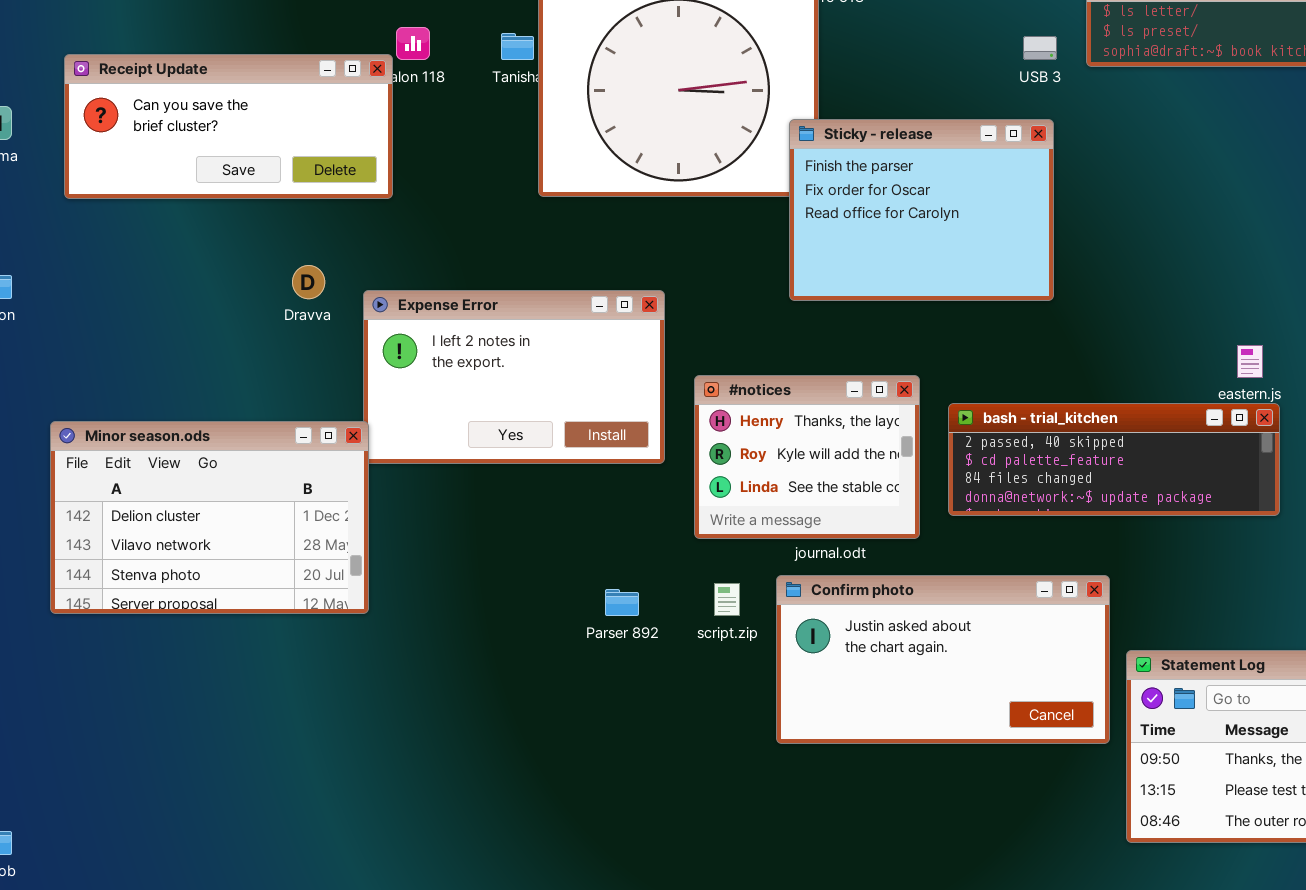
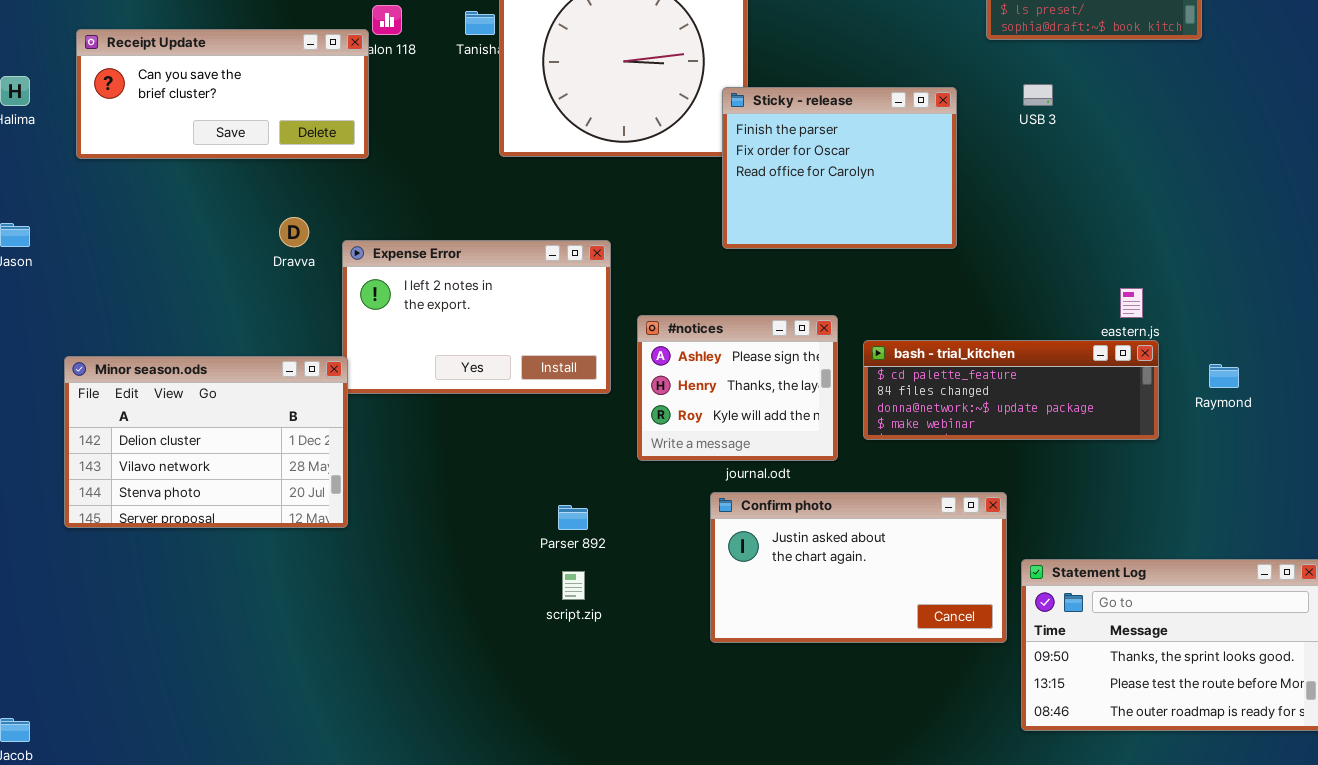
USB 3: [1023,36,1057,60] -> [1023,84,1053,106], moved
#notices: [694,375,920,539] -> [637,315,838,461], scrolled up 1 row
bash - trial_kitchen: [948,403,1280,516] -> [863,340,1159,440], scrolled down 1 row
script.zip: [714,583,740,616] -> [562,571,585,600], moved

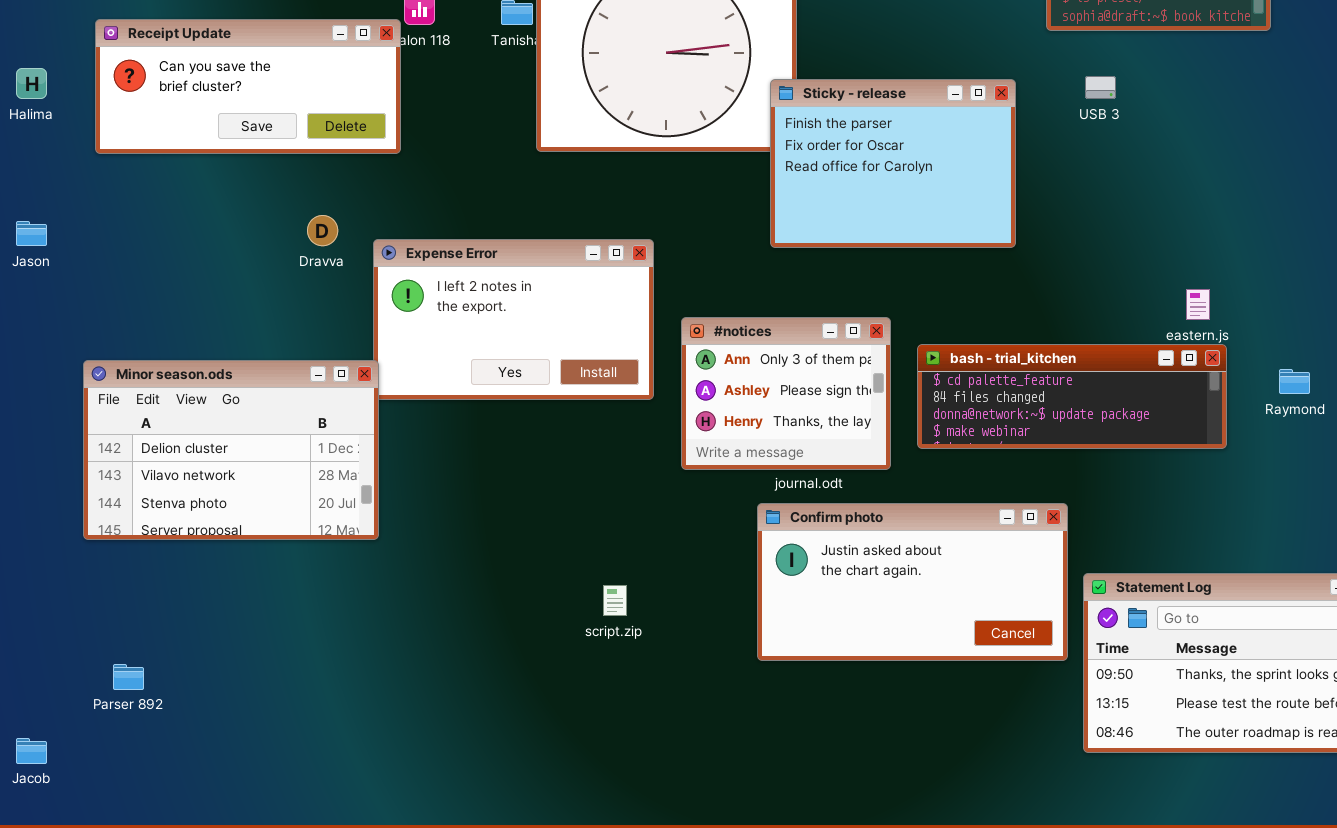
#notices: [637,315,838,461] -> [681,317,891,470], scrolled up 1 row
Parser 892: [558,505,588,530] -> [113,664,144,690], moved

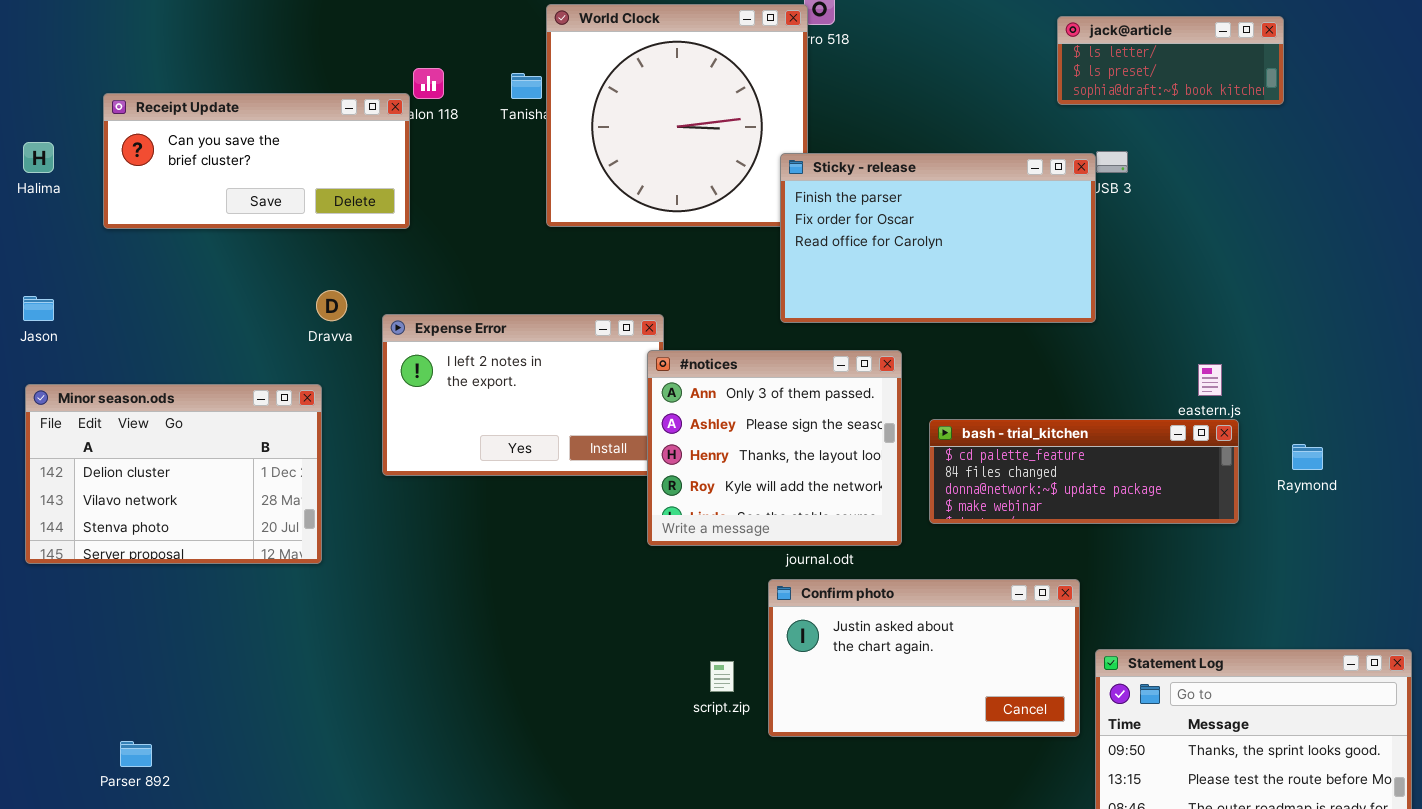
Sticky - release: [770,79,1016,248] -> [780,153,1096,323], resized
#notices: [681,317,891,470] -> [647,350,902,546], resized
Minor season.ods: [83,360,379,540] -> [25,384,322,564], moved
script.zip: [603,585,627,616] -> [710,661,734,692], moved

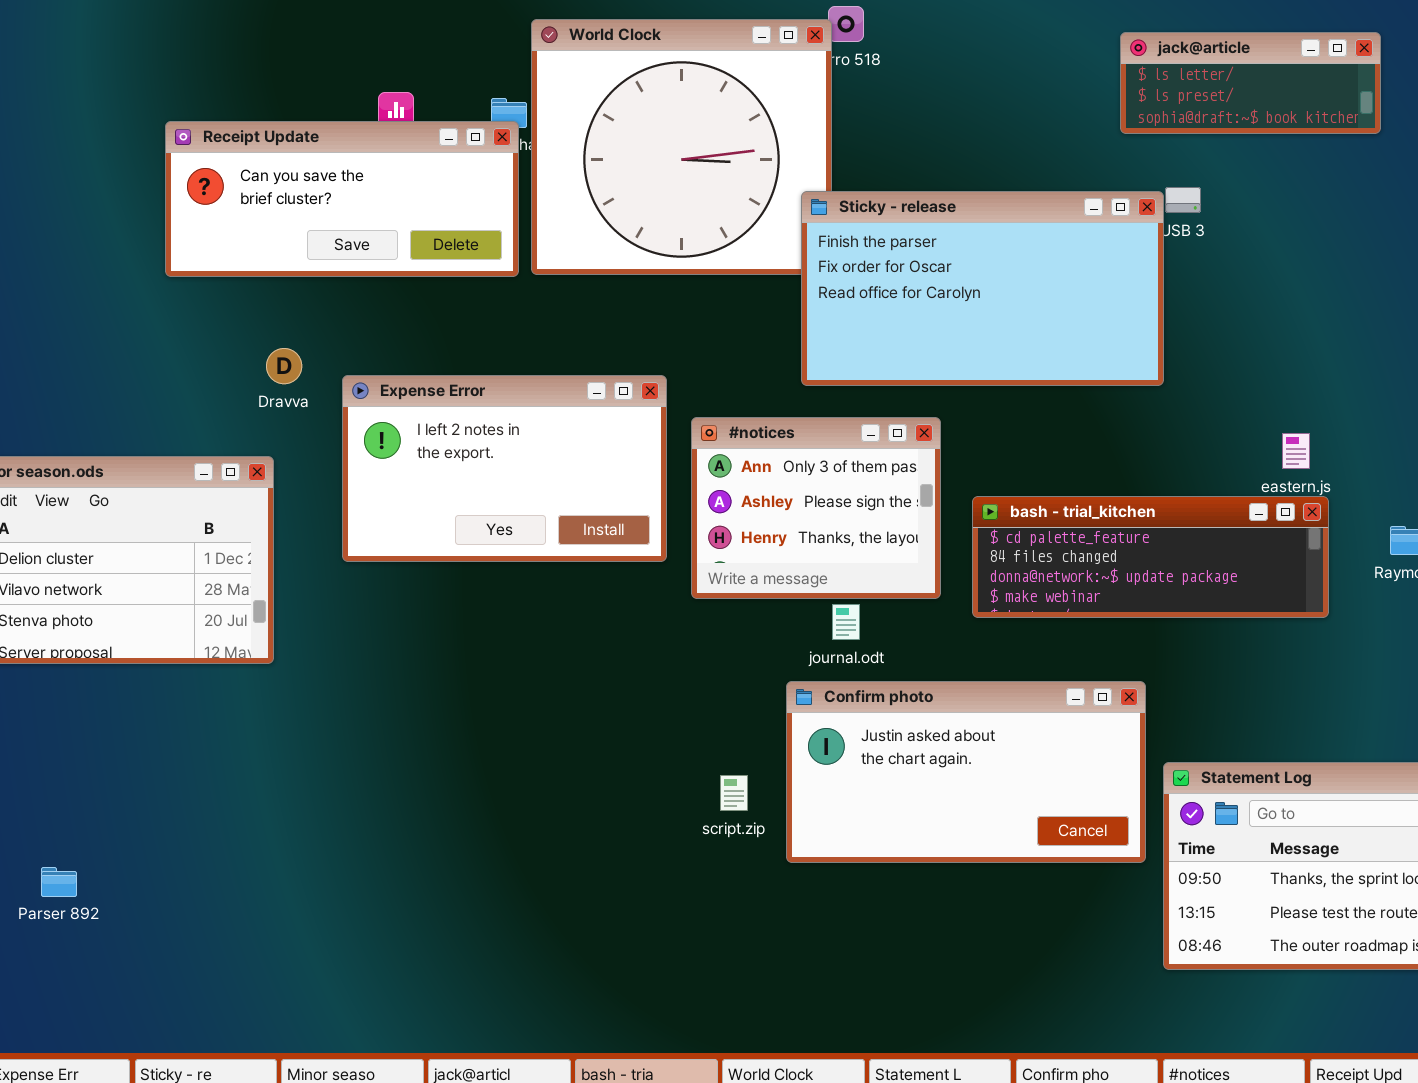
Receipt Update: [103,93,410,229] -> [165,121,519,277], moved
#notices: [647,350,902,546] -> [691,417,941,599], resized

